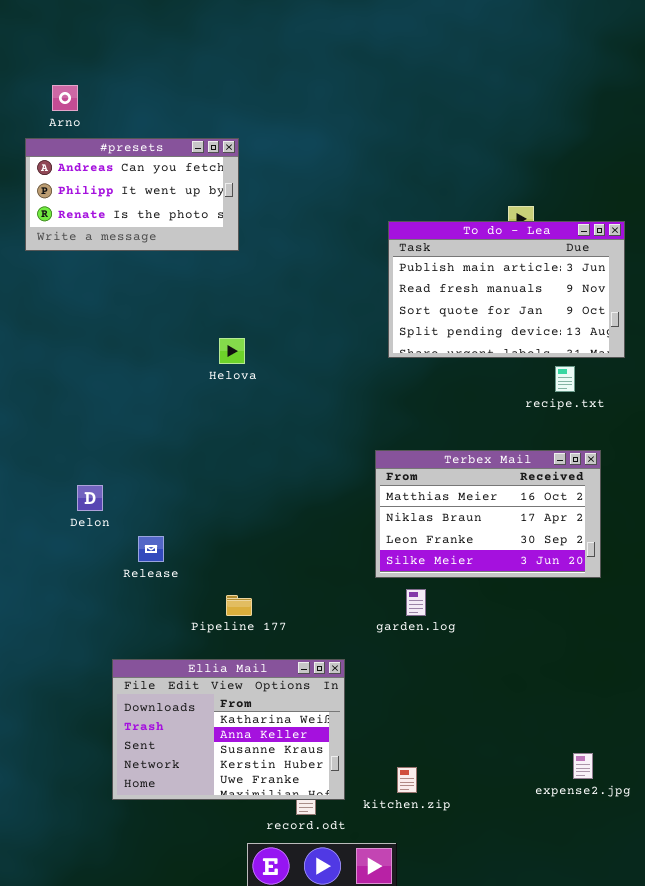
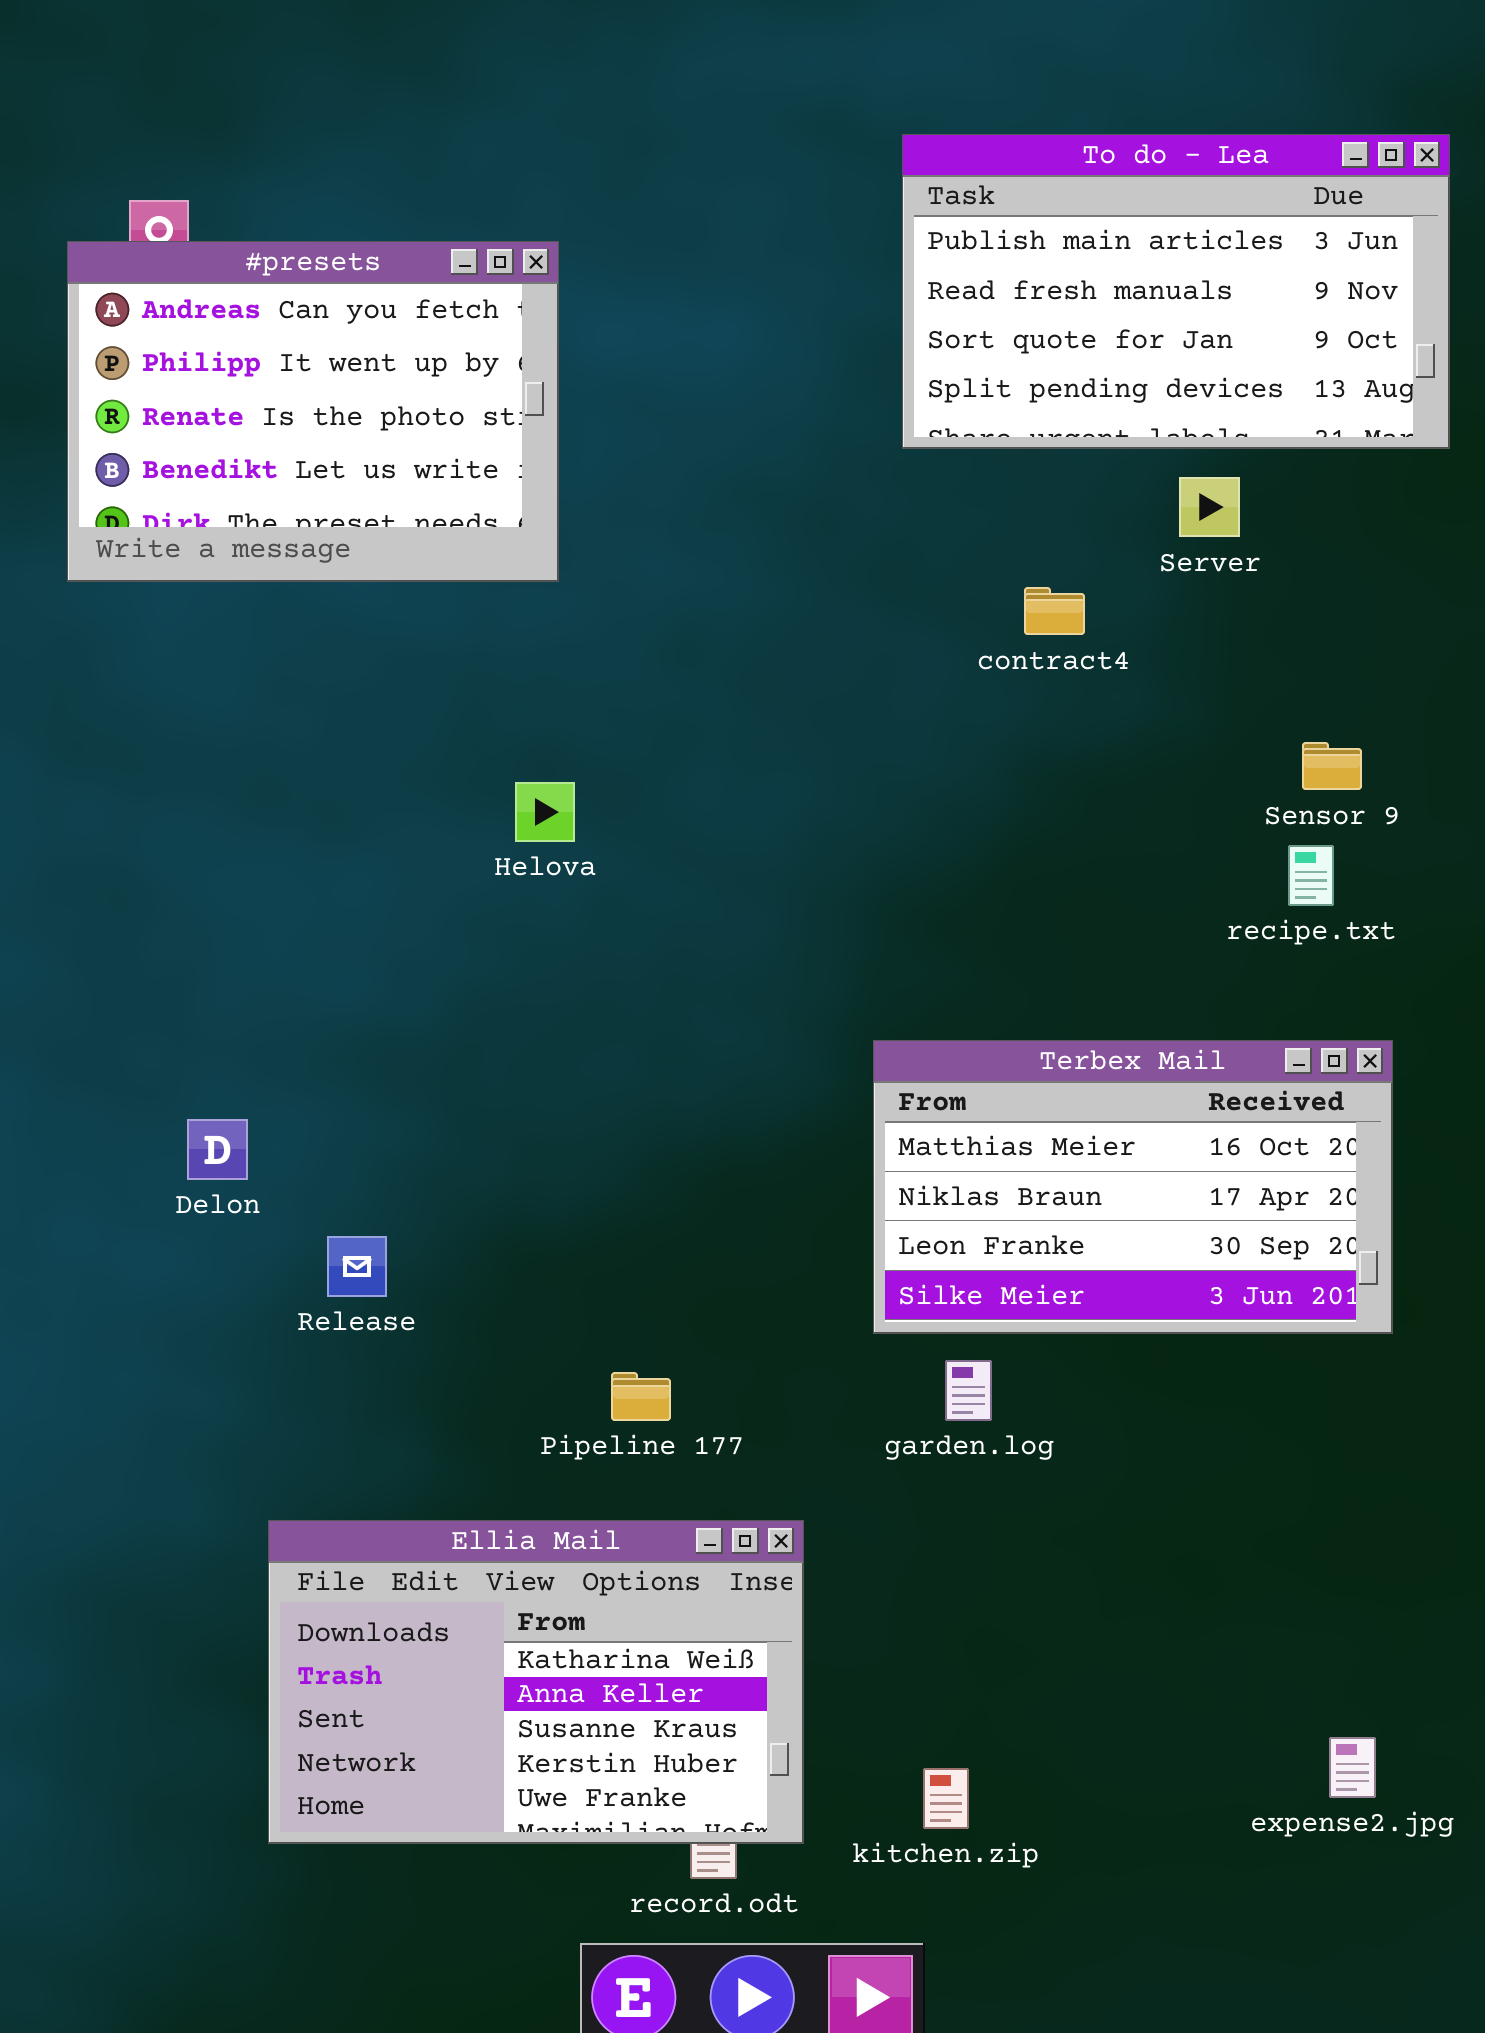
#presets: [25,138,239,251] -> [67,241,559,582], resized
To do - Lea: [388,221,625,358] -> [902,134,1450,449], moved
Pipeline 177: [226,595,252,616] -> [611,1372,671,1421], moved

